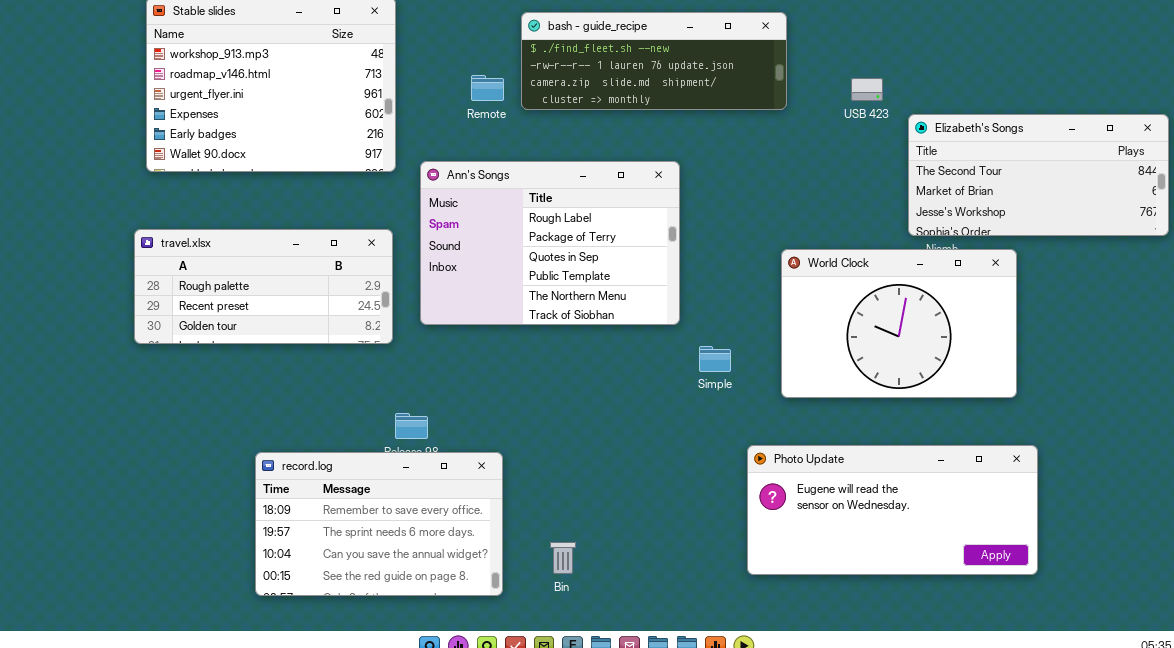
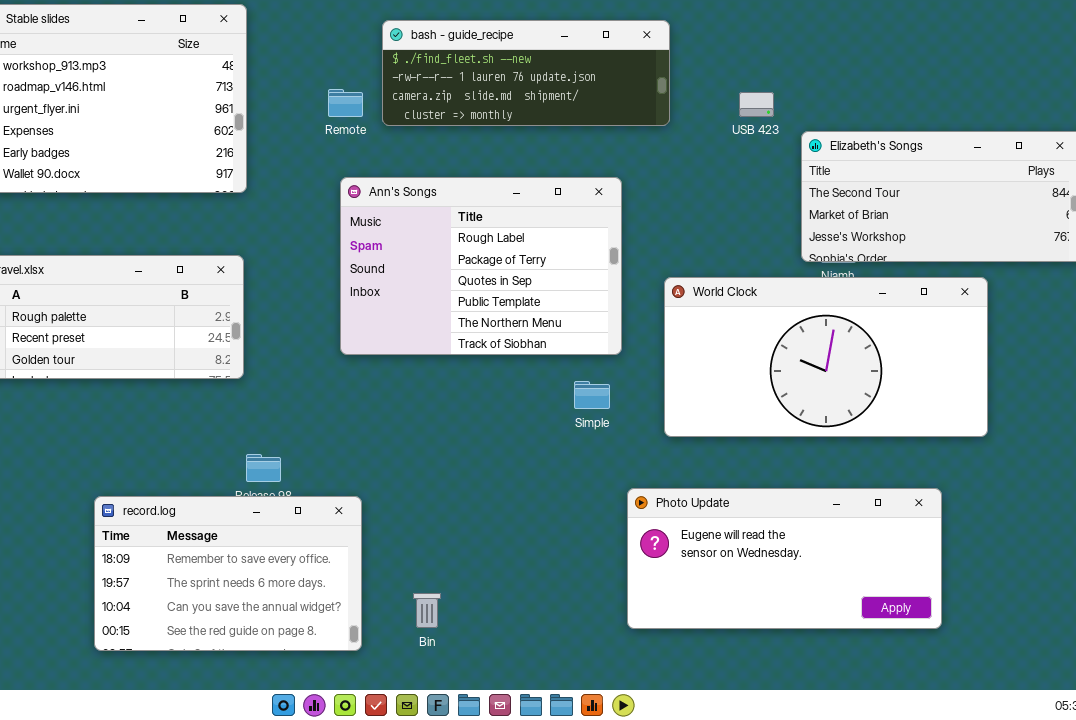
Ann's Songs: [420,161,680,325] -> [340,177,622,355], moved
World Clock: [781,249,1017,398] -> [664,277,988,437], resized

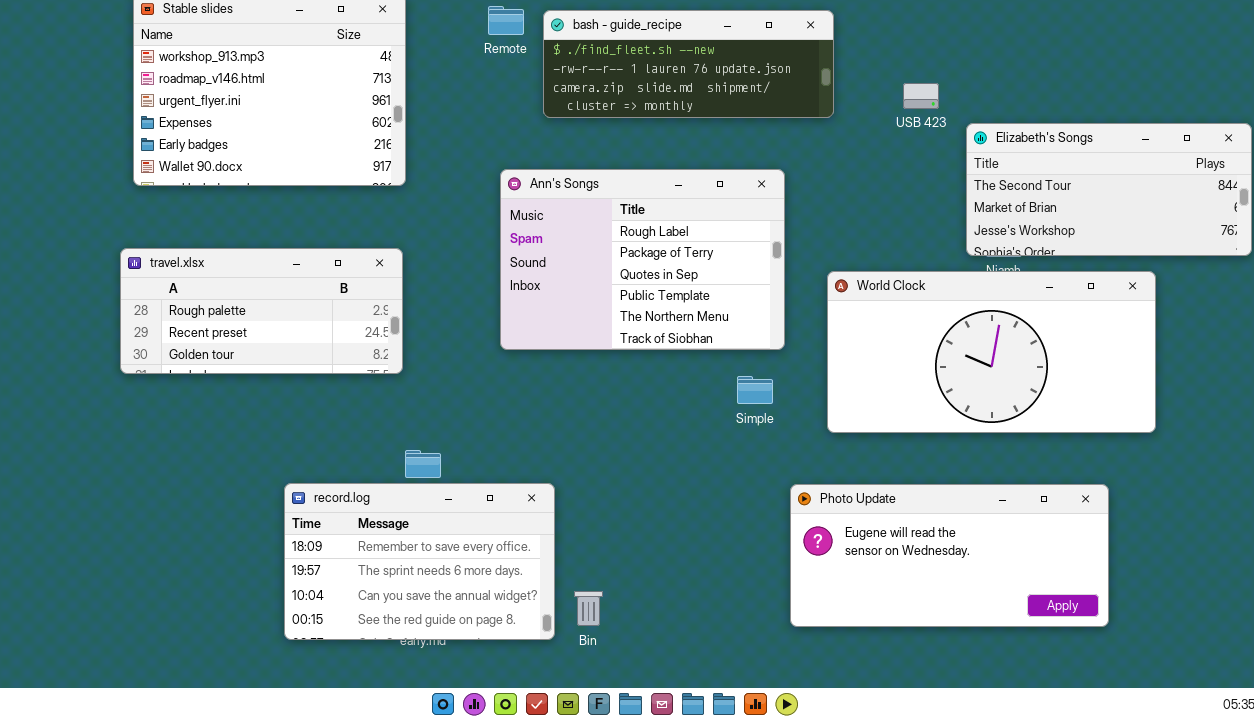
Remote: [328,89,363,117] -> [488,6,524,35], moved
record.log: [94,496,362,651] -> [284,483,555,640], moved

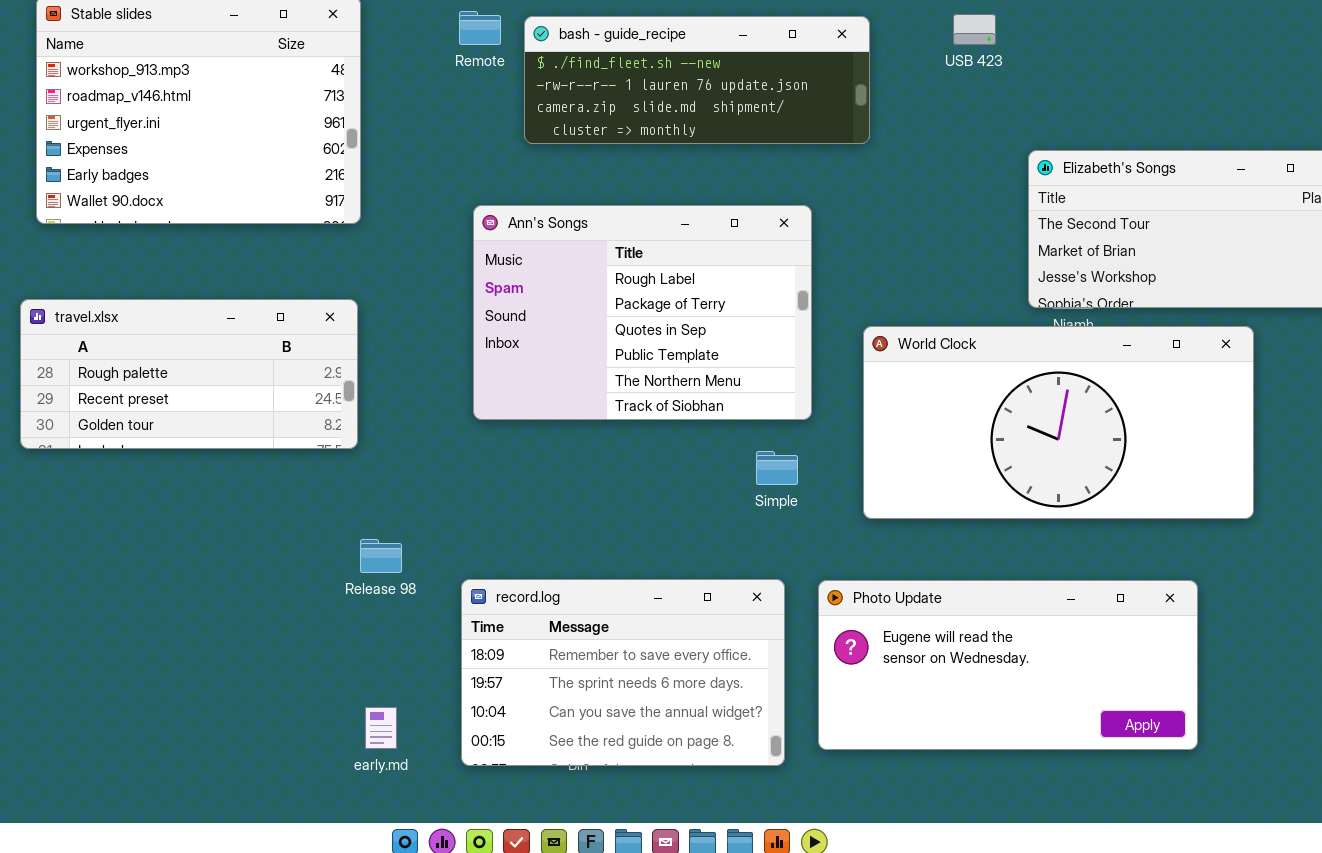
USB 423: [903,83,939,109] -> [953,14,996,45], moved
record.log: [284,483,555,640] -> [461,579,785,766], moved

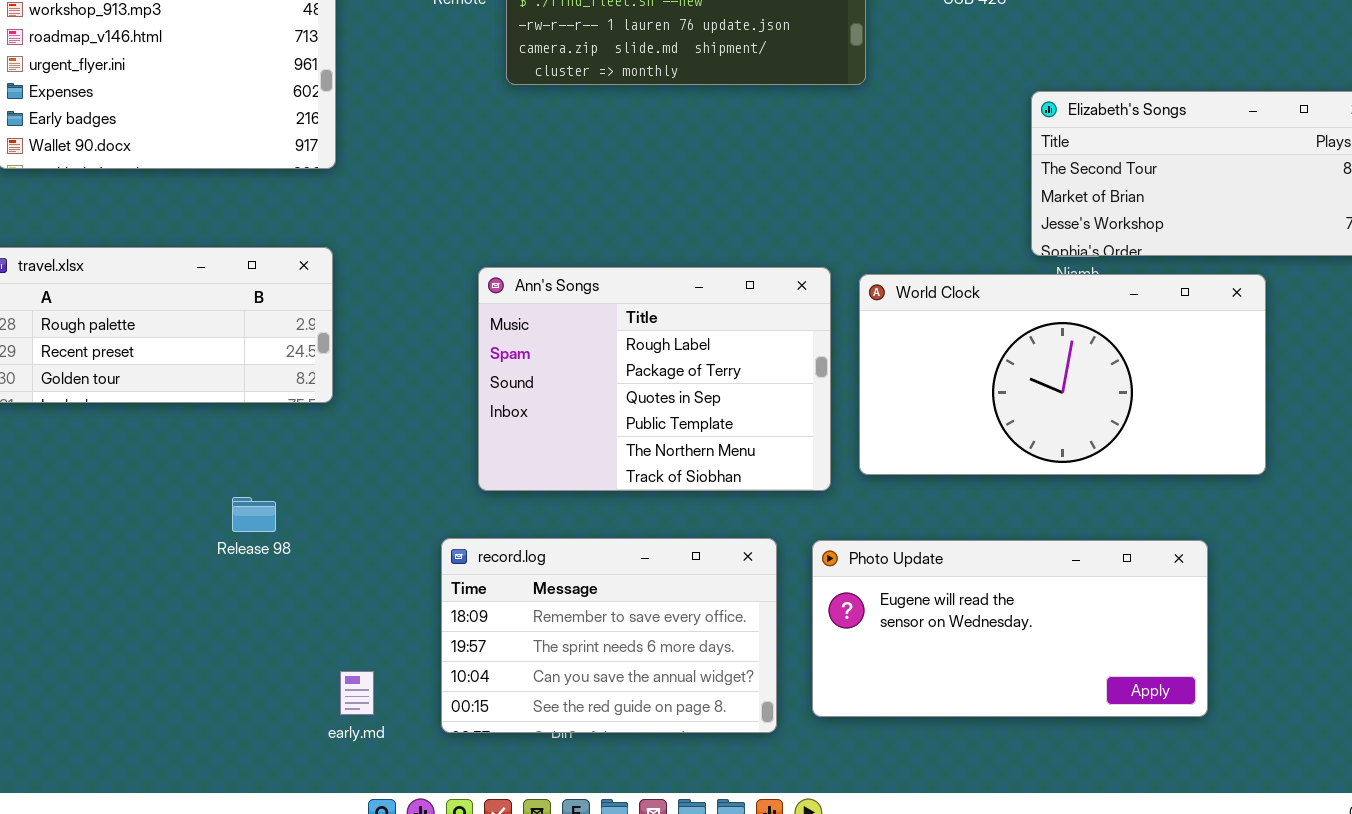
Ann's Songs: [473,205,812,420] -> [478,267,831,491], moved
Release 98: [360,539,402,573] -> [232,497,276,532], moved

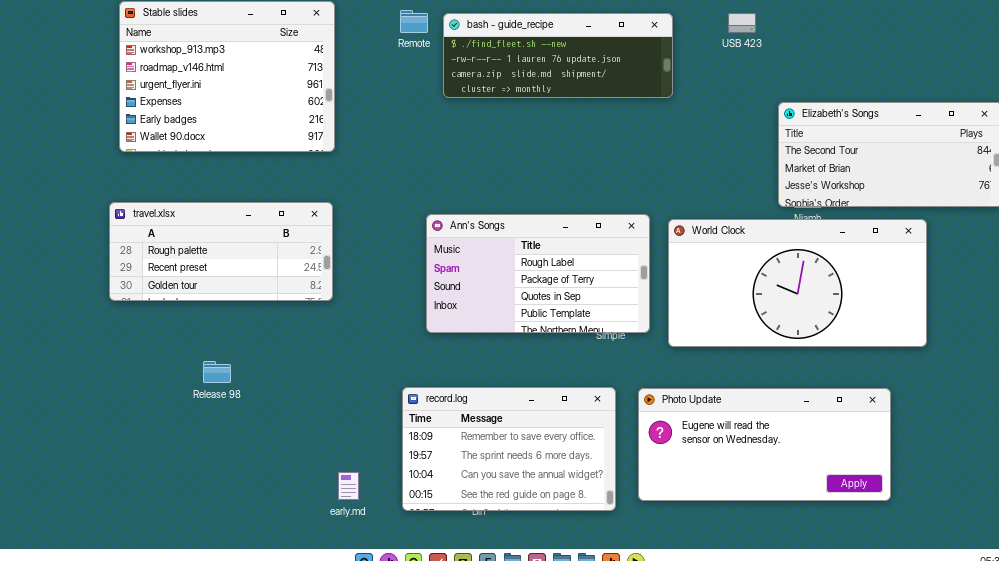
Ann's Songs: [478,267,831,491] -> [426,214,650,333], resized
Release 98: [232,497,276,532] -> [203,361,231,383], moved

